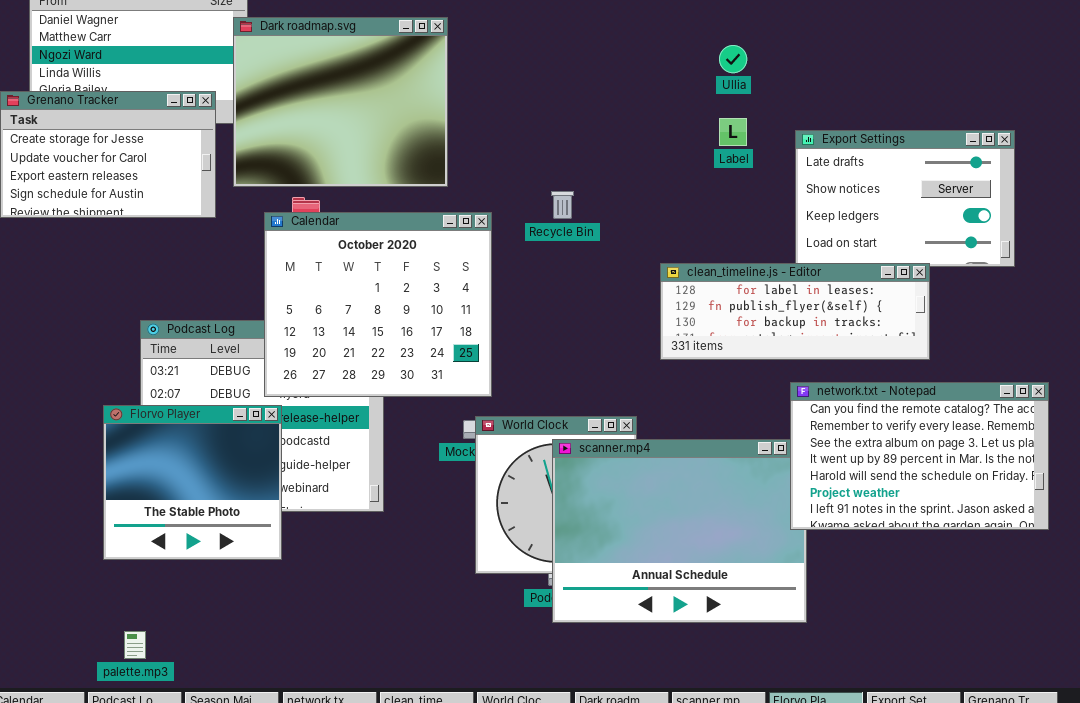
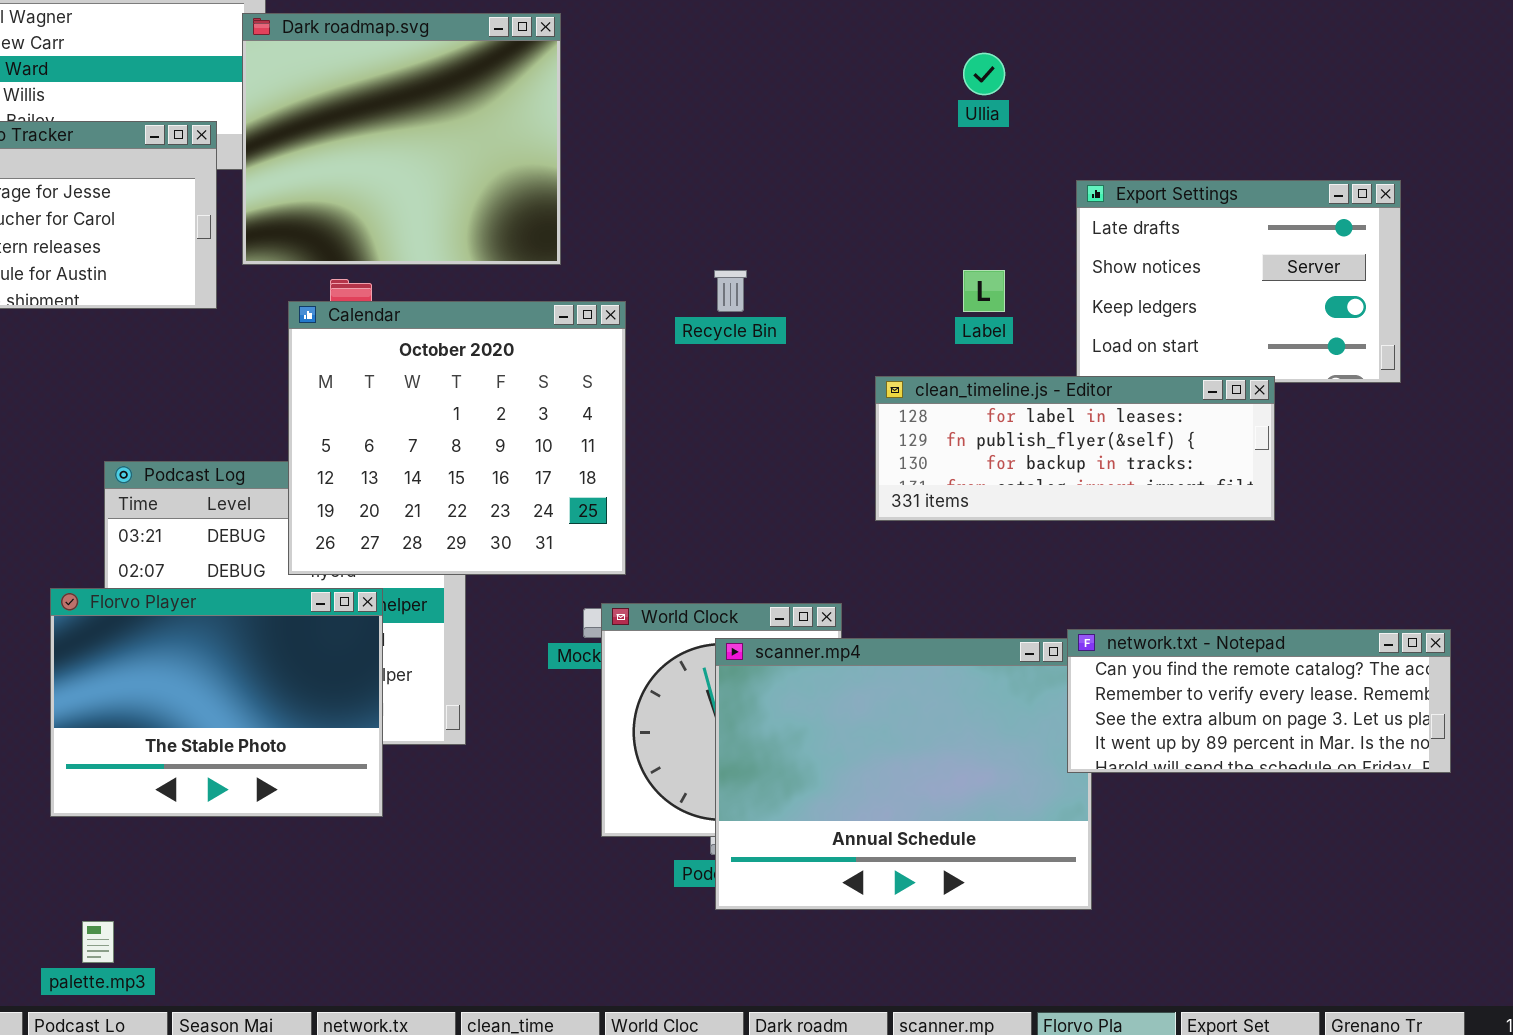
Label: [719,118,747,146] -> [963,270,1005,312], moved
network.txt - Notepad: [790,382,1049,530] -> [1067,629,1451,773], resized
Florvo Player: [103,405,282,560] -> [50,588,383,817], resized

